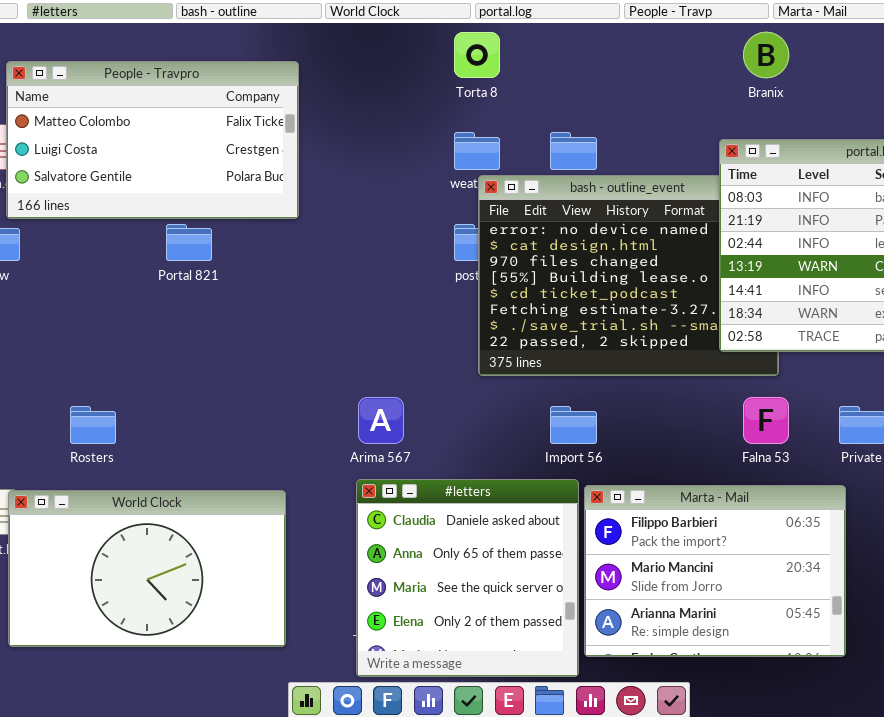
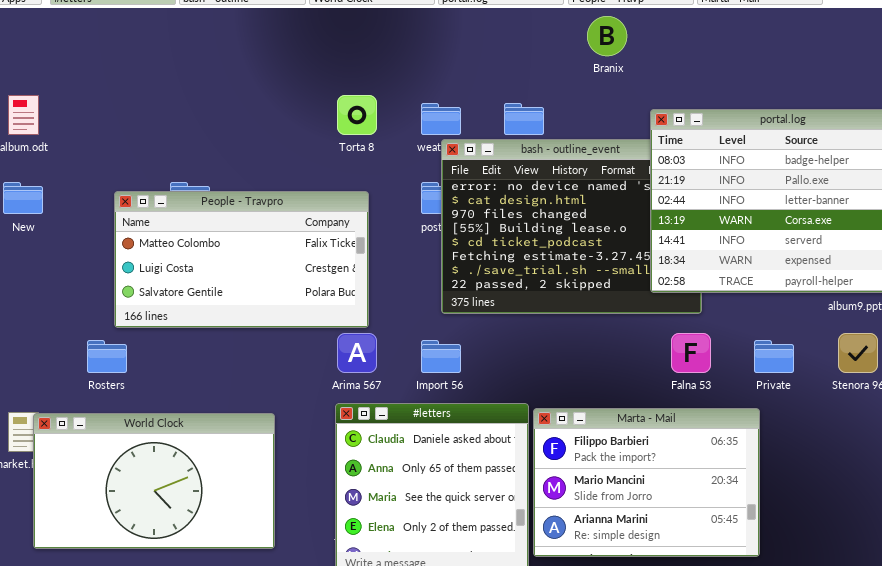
Torta 8: [454,32,500,78] -> [337,95,377,135], moved
Branix: [743,32,789,78] -> [587,16,627,56], moved
People - Travpro: [6,61,299,219] -> [114,191,369,328], moved
Import 56: [550,406,597,444] -> [421,340,461,373], moved

